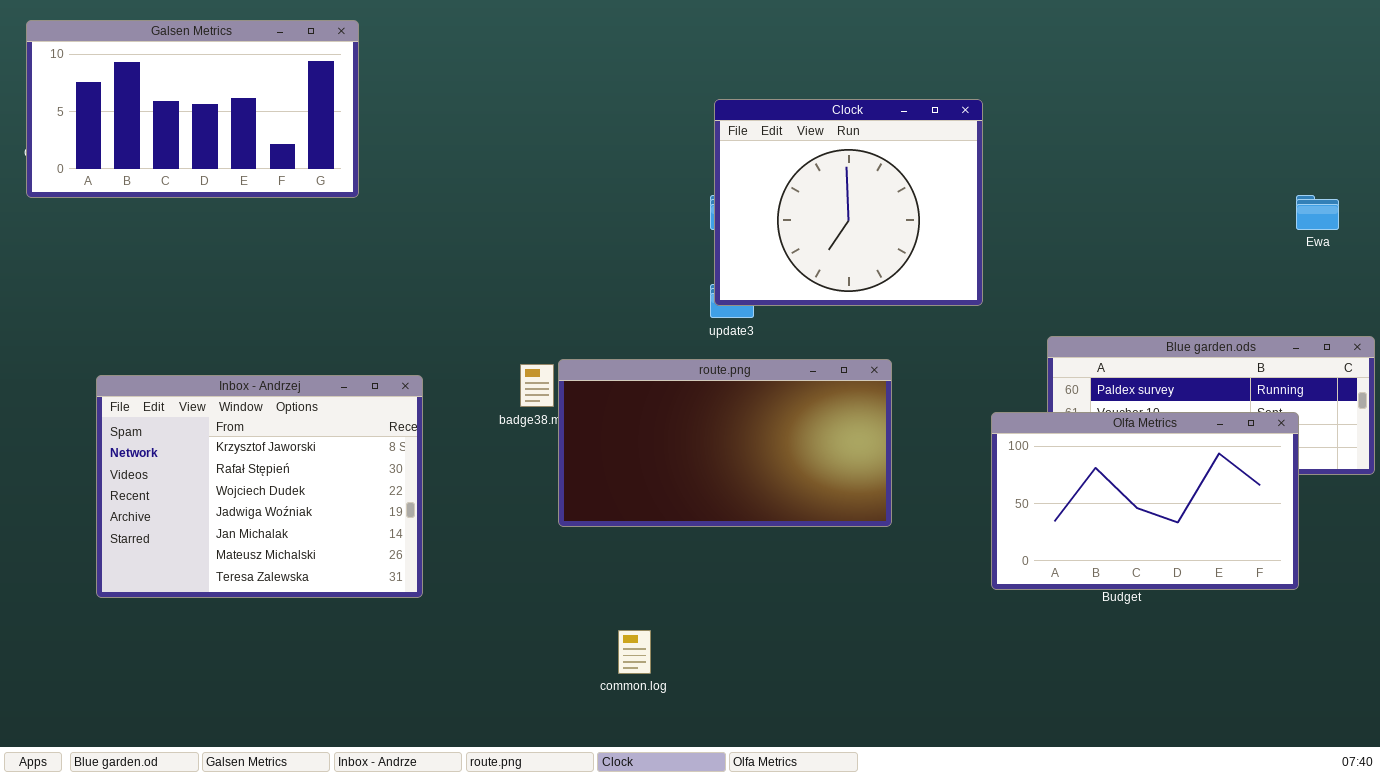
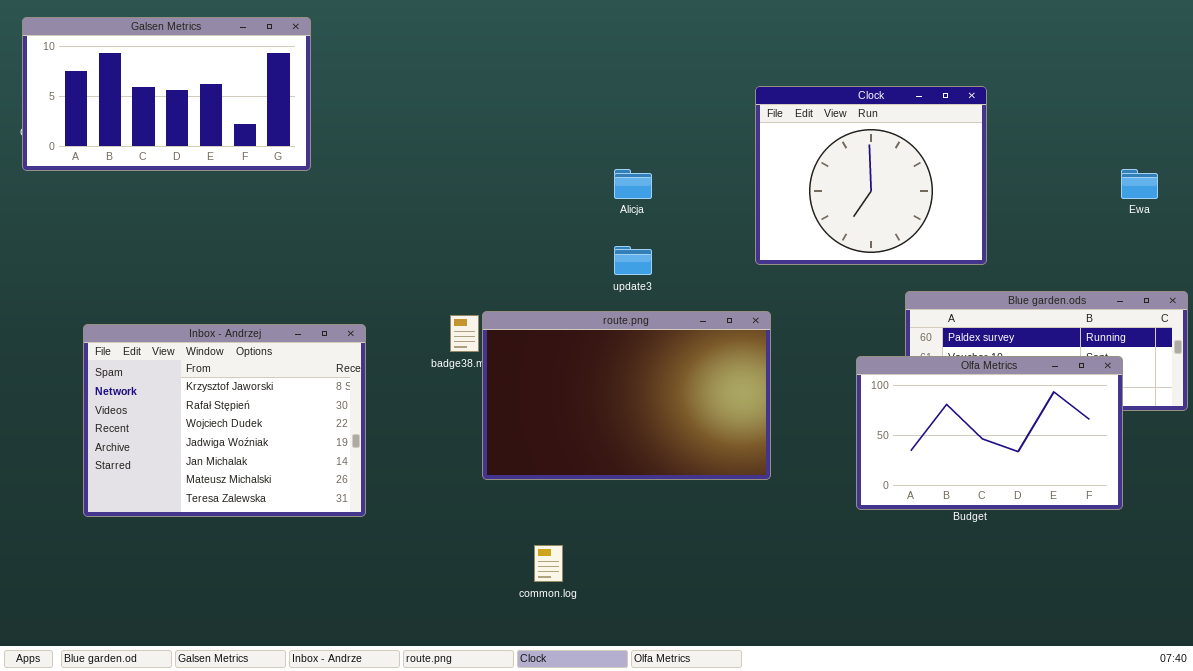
Clock: [714,99,983,306] -> [755,86,987,265], moved
route.png: [558,359,892,527] -> [482,311,771,480], resized

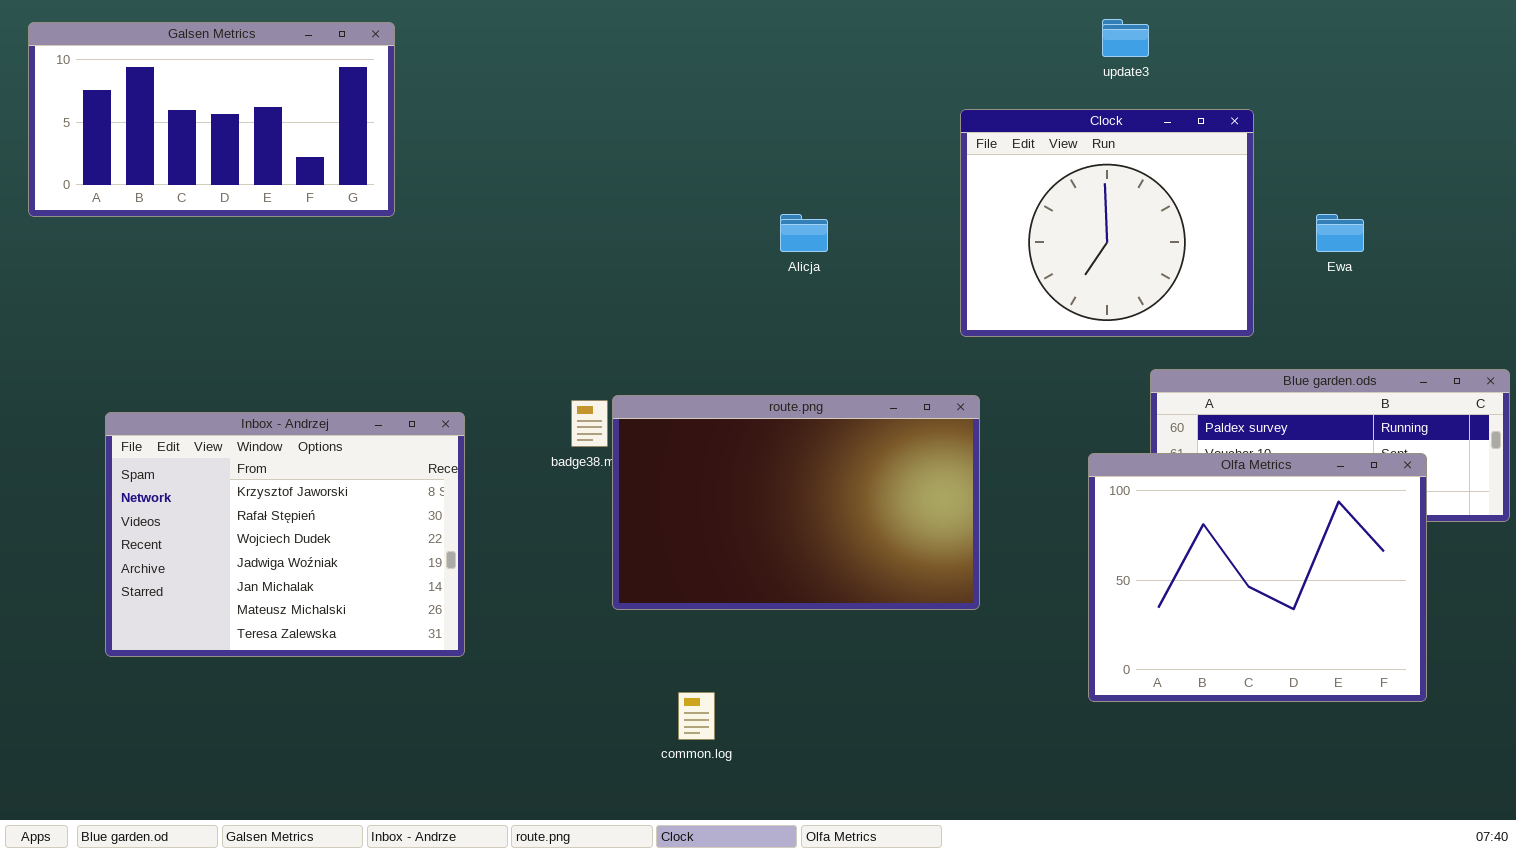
Ewa: [1121,169,1158,199] -> [1316,214,1364,252], moved
update3: [614,246,652,275] -> [1102,19,1149,57], moved
Olfa Metrics: [856,356,1123,510] -> [1088,453,1427,702], resized

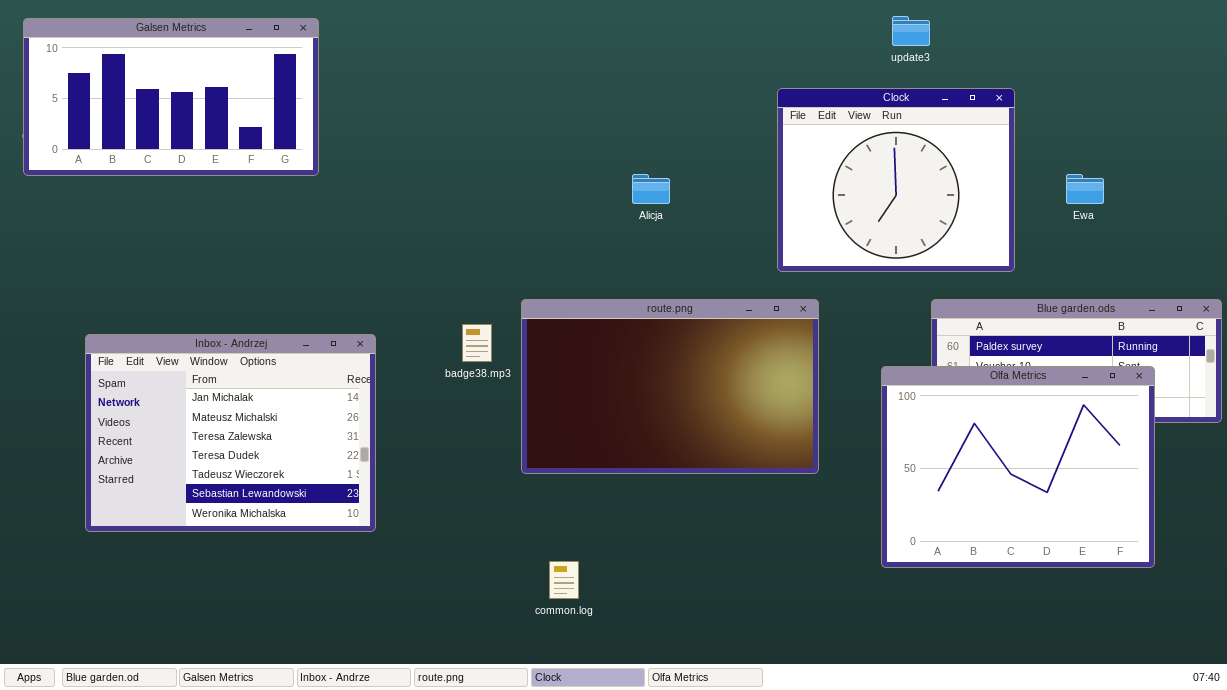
route.png: [612,395,980,610] -> [521,299,819,474], moved
Inbox - Andrzej: [105,412,465,657] -> [85,334,376,532], scrolled down 4 rows

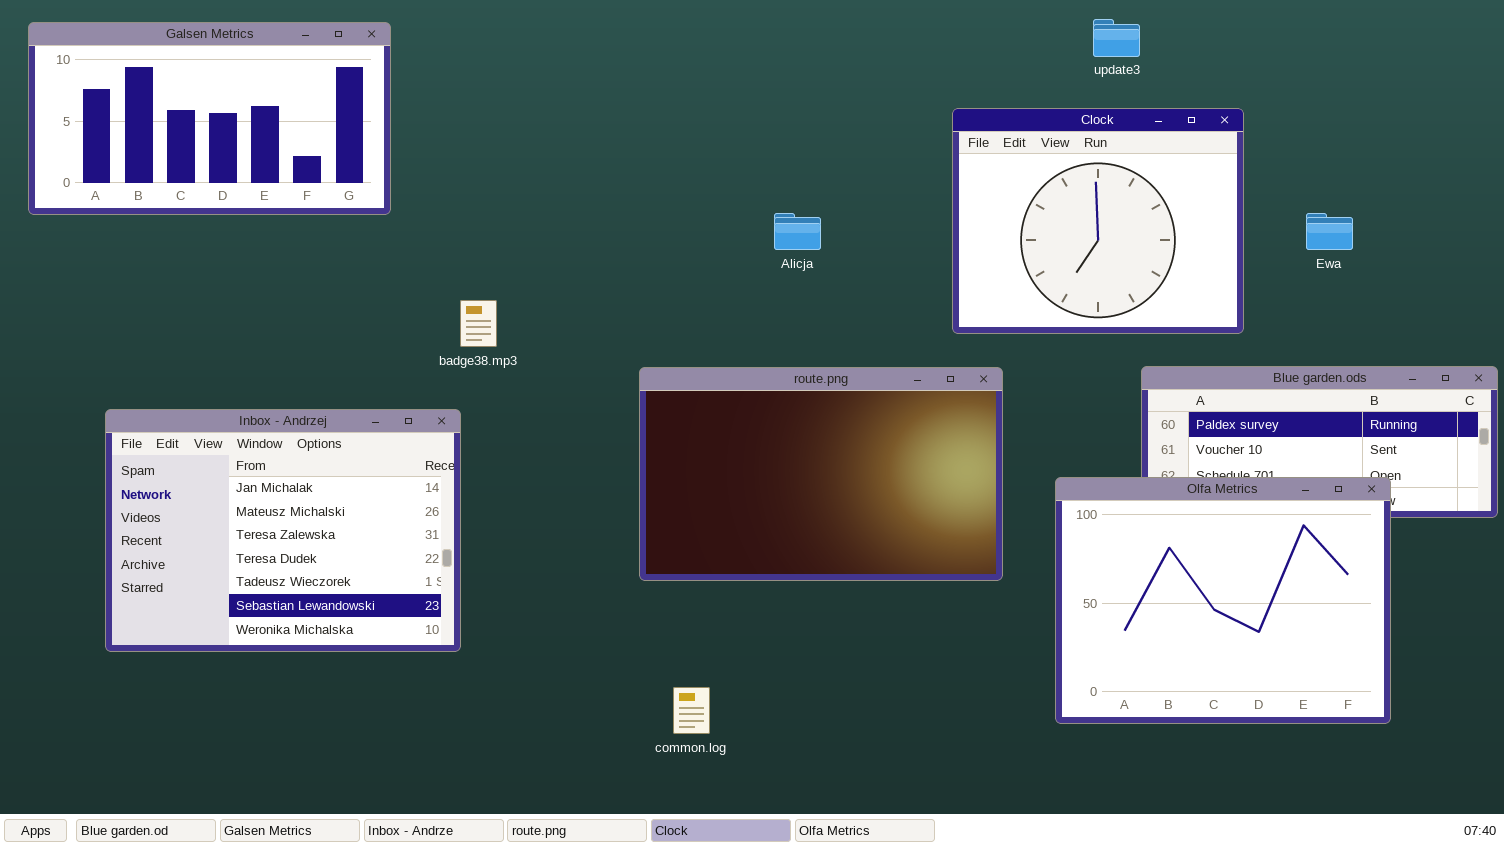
badge38.mp3: [462,324,492,362] -> [460,300,497,347], moved
Olfa Metrics: [881,366,1155,568] -> [1055,477,1391,724], moved

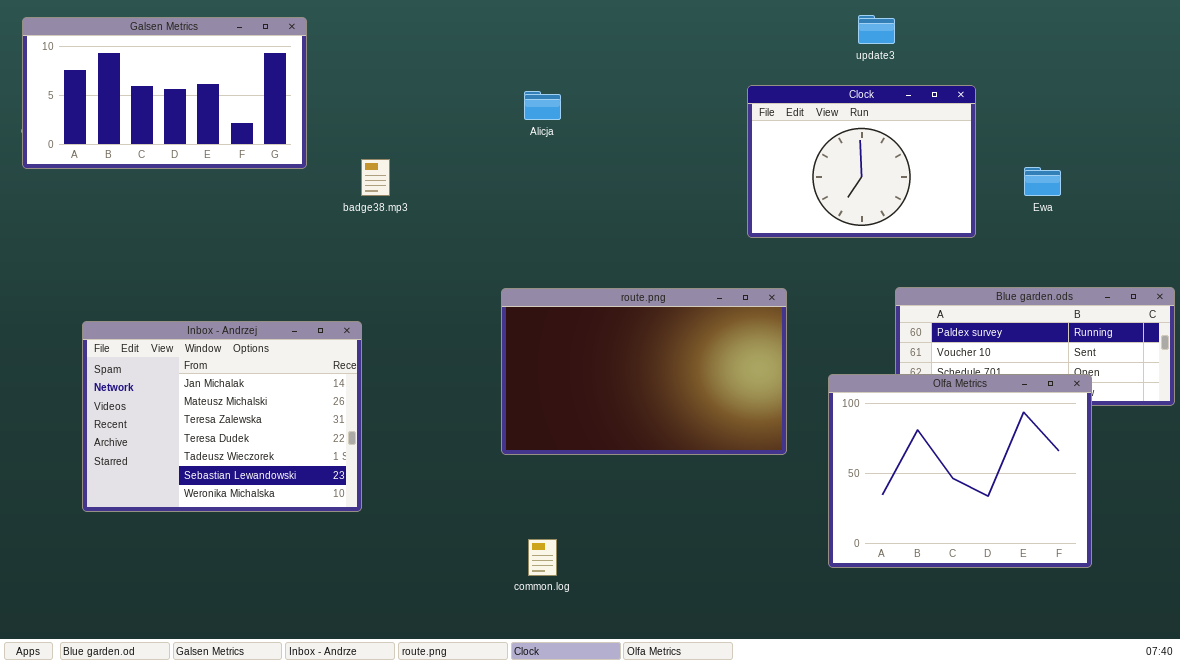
Clock: [952,108,1244,334] -> [747,85,976,238], resized
Alicja: [774,213,821,250] -> [524,91,561,120], moved
badge38.mp3: [460,300,497,347] -> [361,159,390,196], moved

